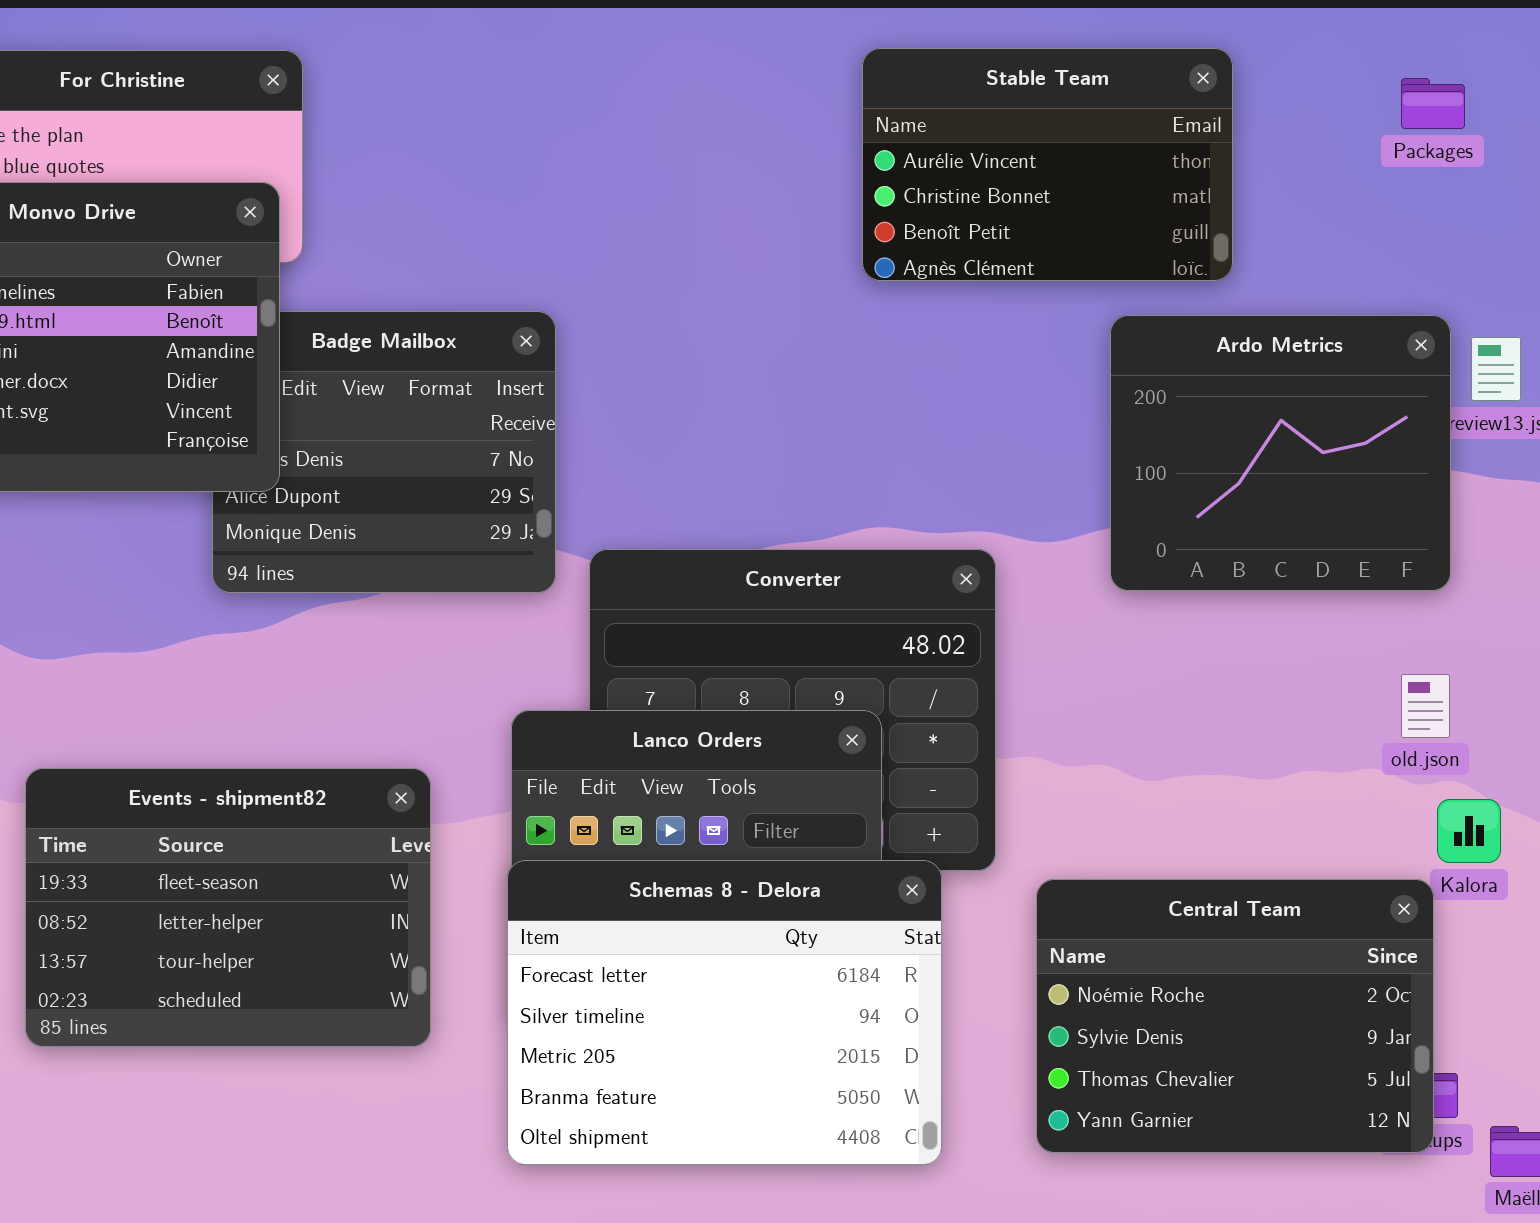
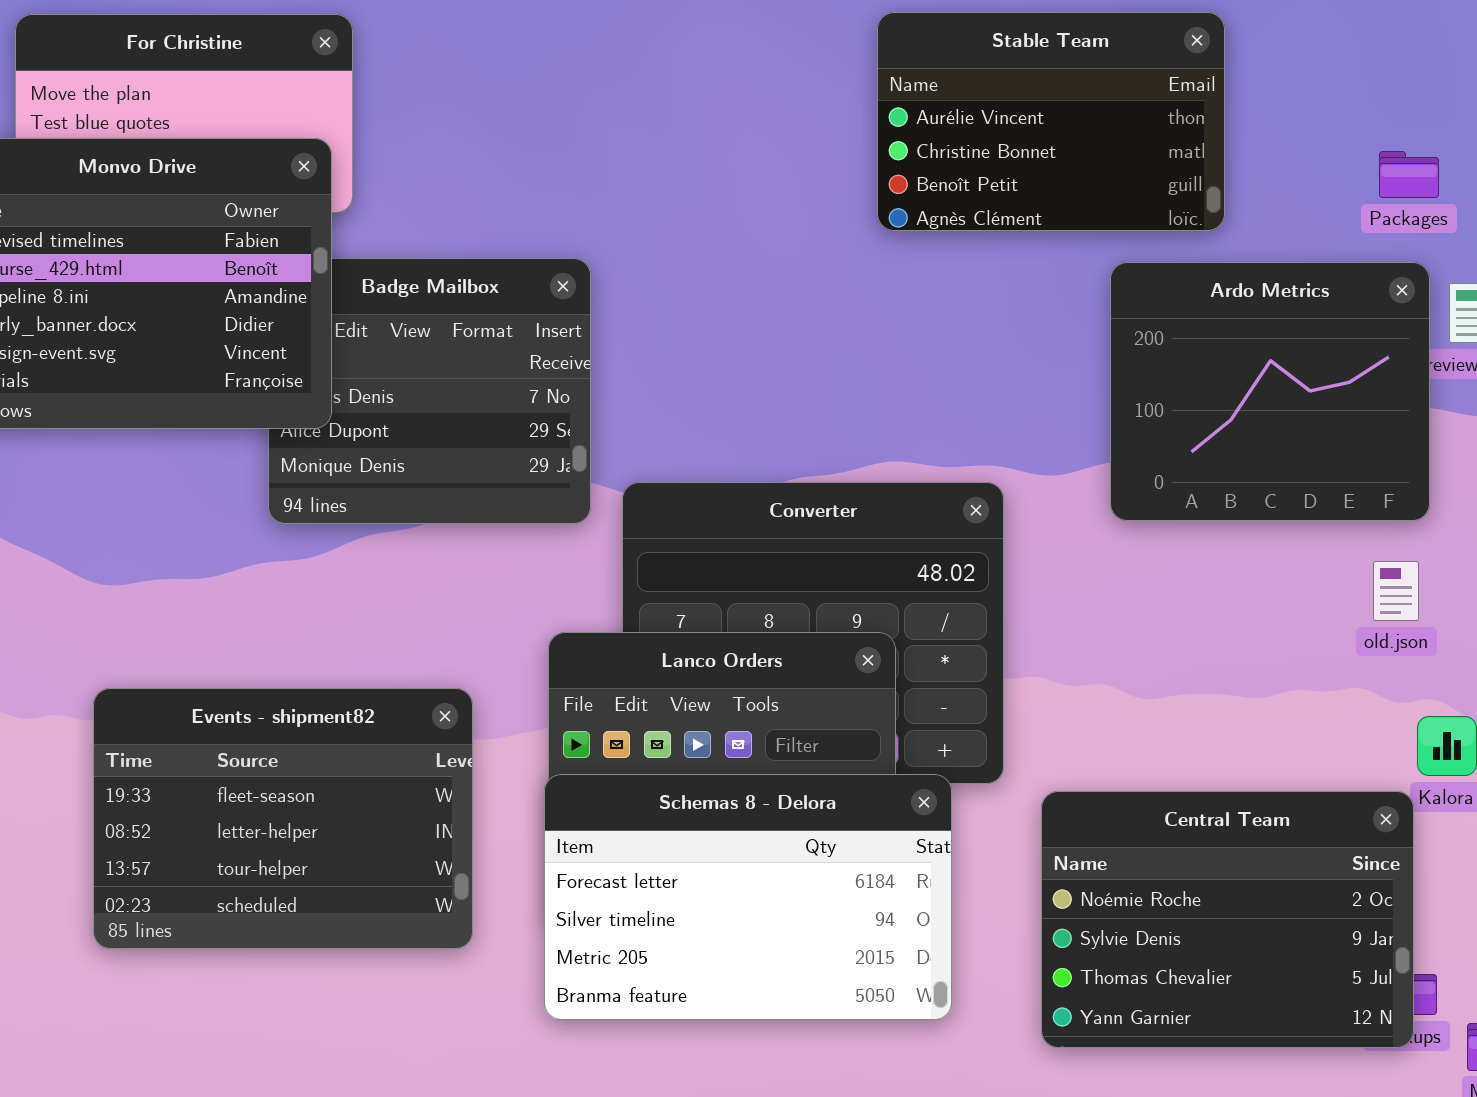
Packages: [1401,78,1465,129] -> [1379,151,1439,198], moved
old.json: [1401,674,1450,738] -> [1373,561,1419,621], moved
Schemas 8 - Delora: [507,860,942,1165] -> [544,774,952,1020], resized

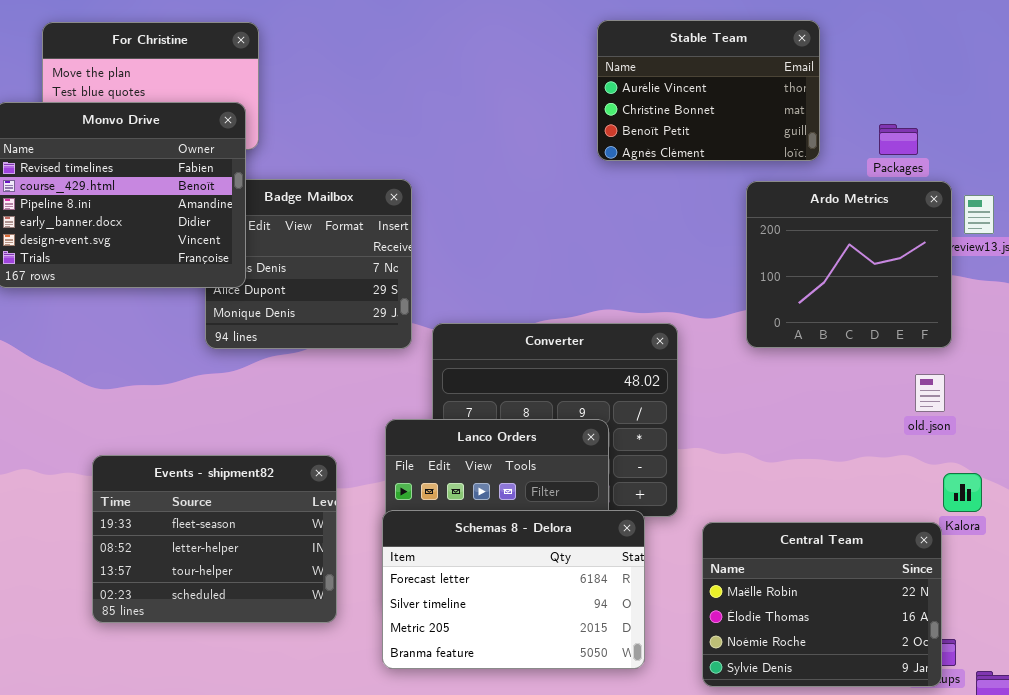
Packages: [1379,151,1439,198] -> [879,124,918,155], moved
Central Team: [1041,791,1414,1048] -> [702,522,942,687], scrolled up 2 rows

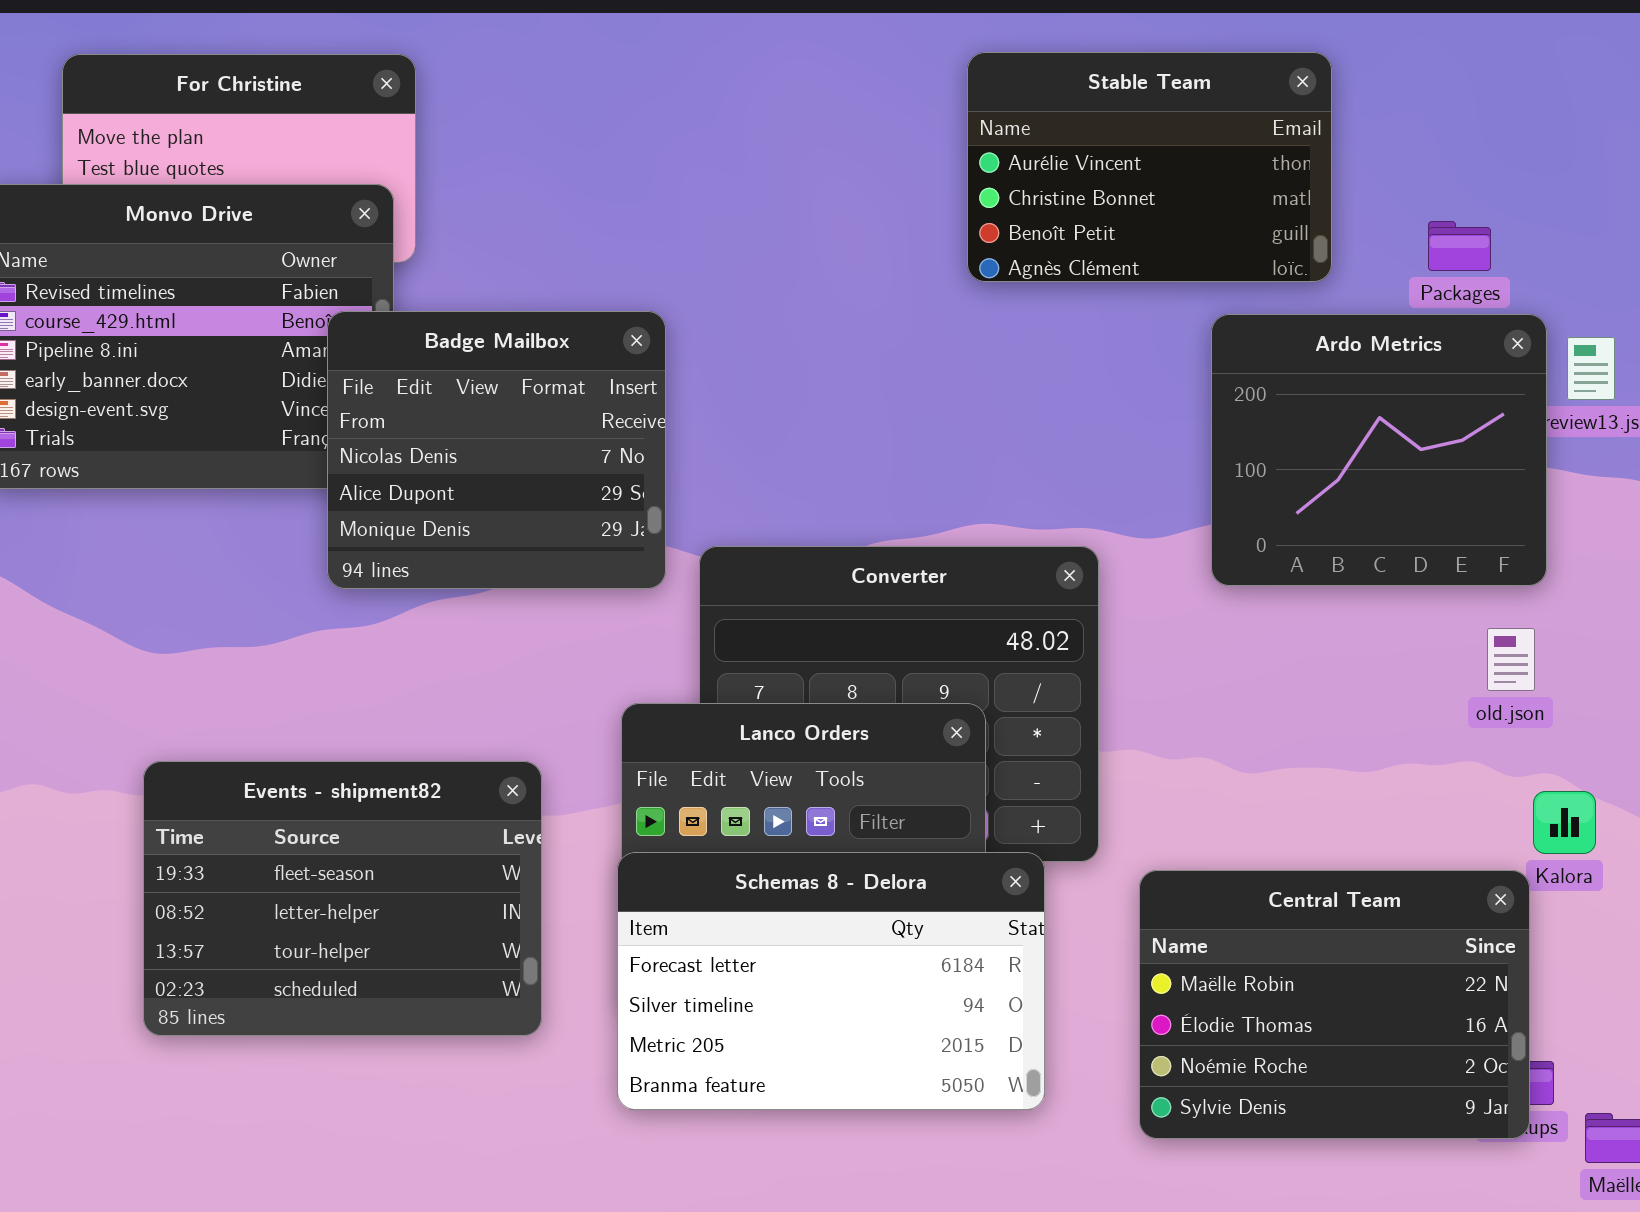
Badge Mailbox: [205,179,412,349] -> [327,311,666,589], raised

